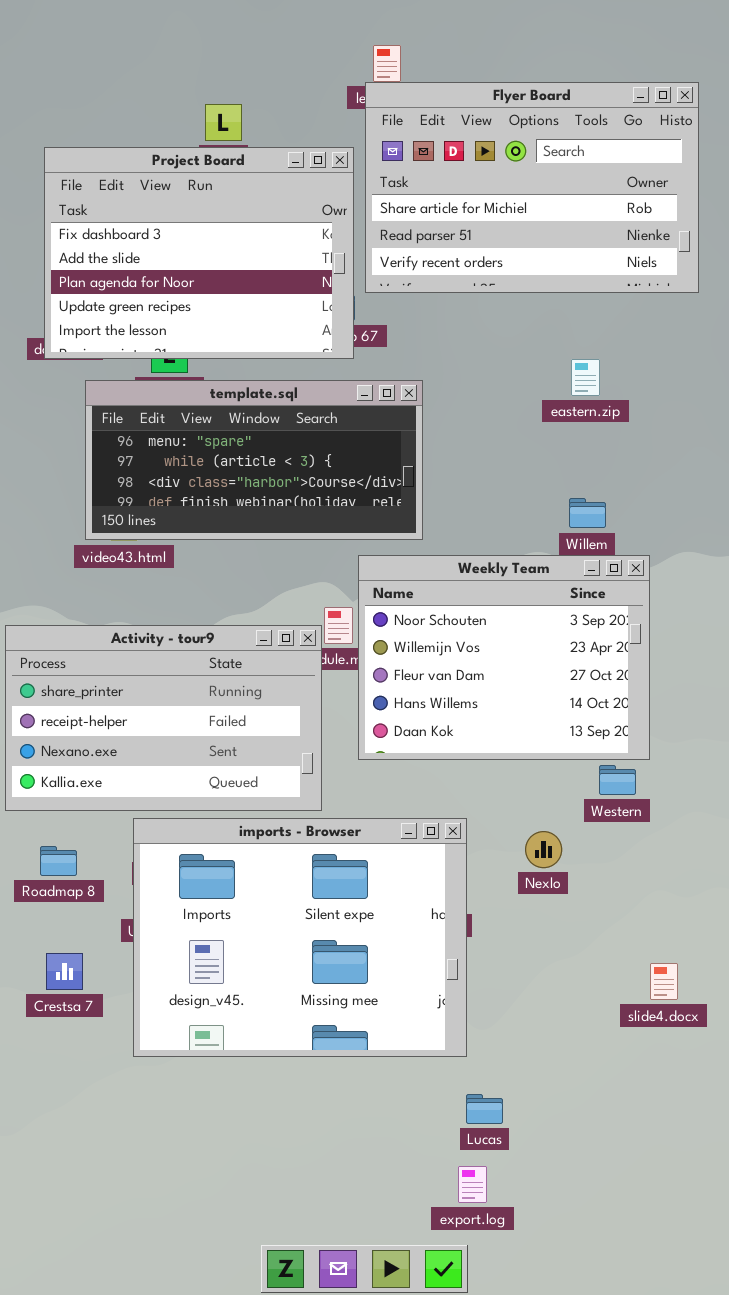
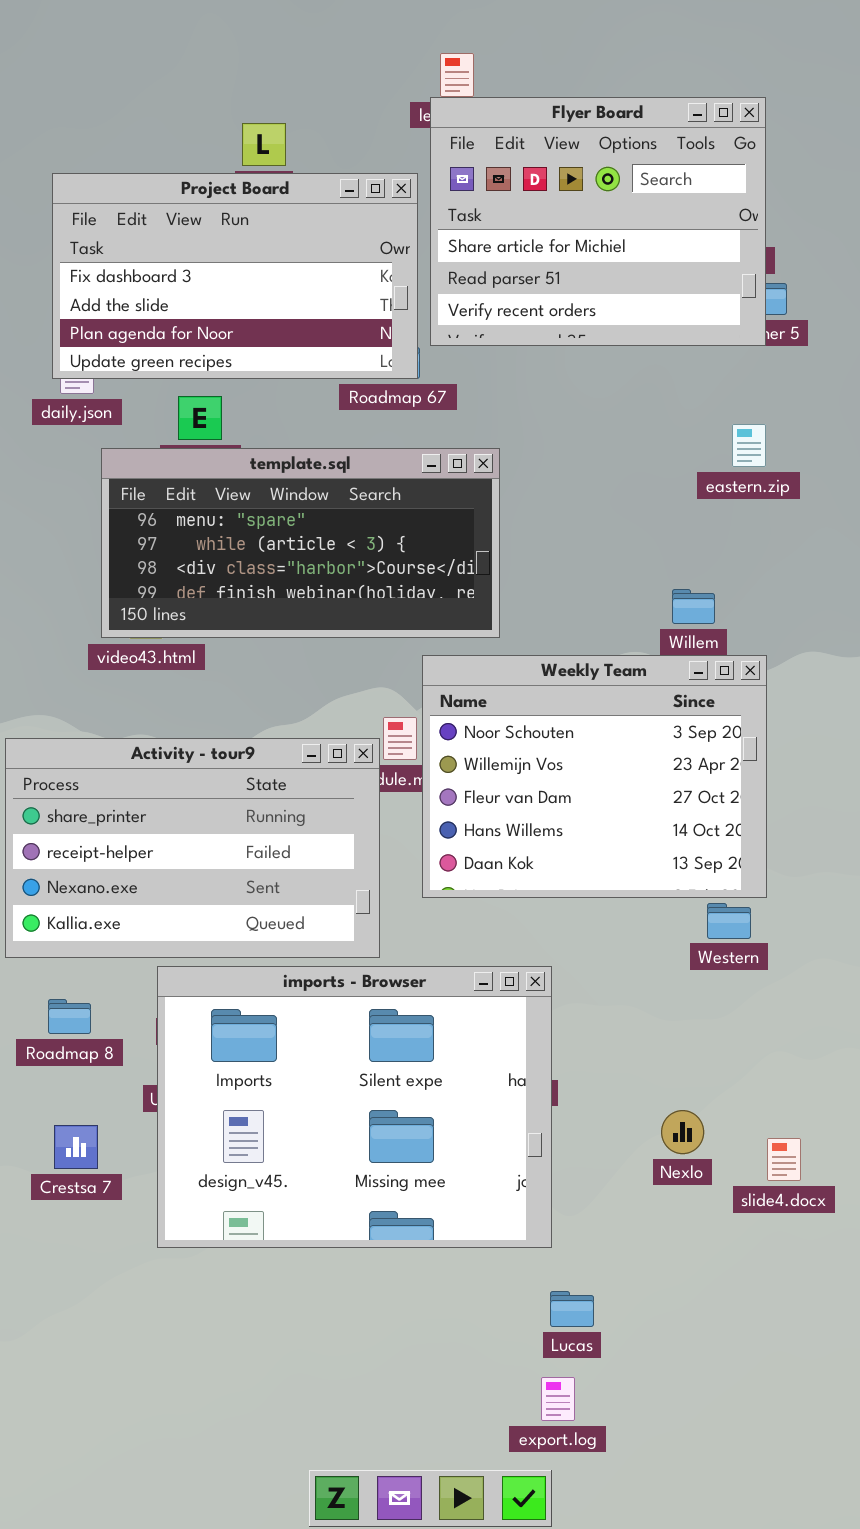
Flyer Board: [365,82,699,293] -> [430,97,766,346], resized
Project Board: [44,147,354,359] -> [52,173,418,379], resized
eastern.zip: [571,359,600,396] -> [732,424,766,467], moved
Nexlo: [525,831,562,868] -> [661,1110,704,1154], moved

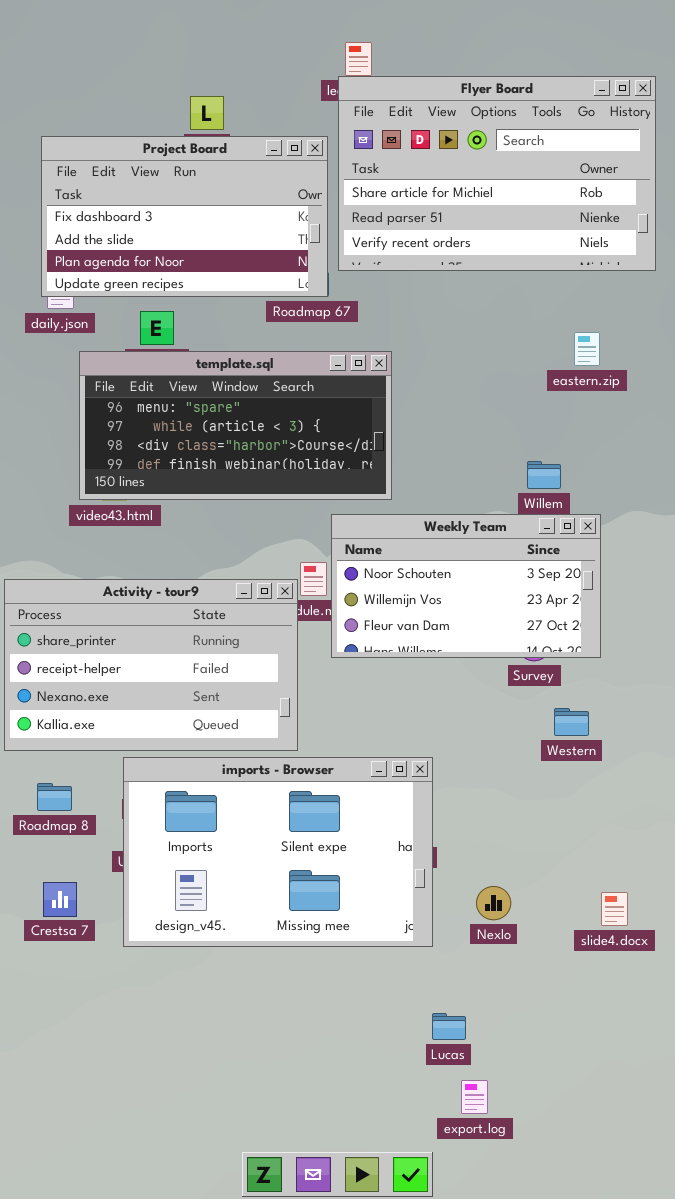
Flyer Board: [430,97,766,346] -> [338,76,656,271], resized
Weekly Team: [422,655,767,898] -> [331,514,601,658], resized
imports - Browser: [157,966,552,1248] -> [123,757,433,947], resized
Nexlo: [661,1110,704,1154] -> [476,886,511,920], moved
export.log: [541,1377,575,1421] -> [461,1080,488,1114], moved

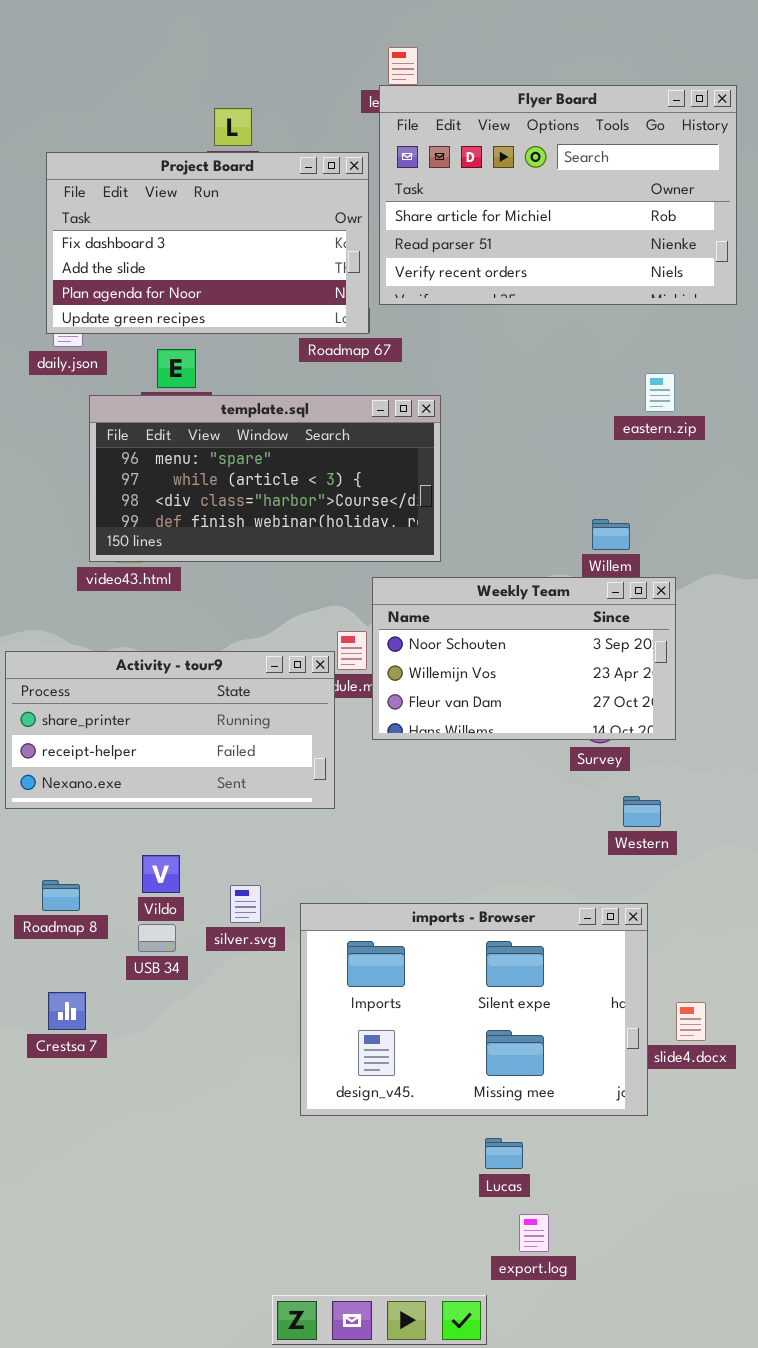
Activity - tour9: [4,579,298,751] -> [5,651,335,809], resized
imports - Browser: [123,757,433,947] -> [300,903,648,1116], moved

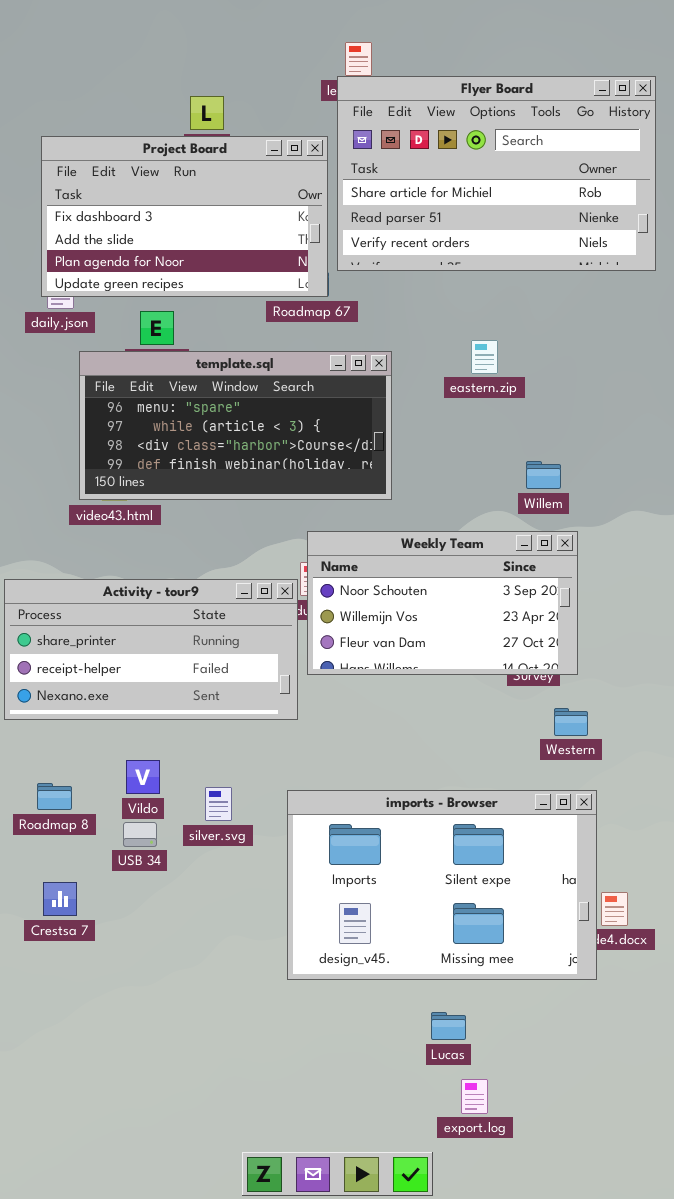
eastern.zip: [645,373,675,412] -> [471,340,498,374], moved
Weekly Team: [372,577,676,740] -> [307,531,578,675], moved
imports - Browser: [300,903,648,1116] -> [287,790,597,980], moved

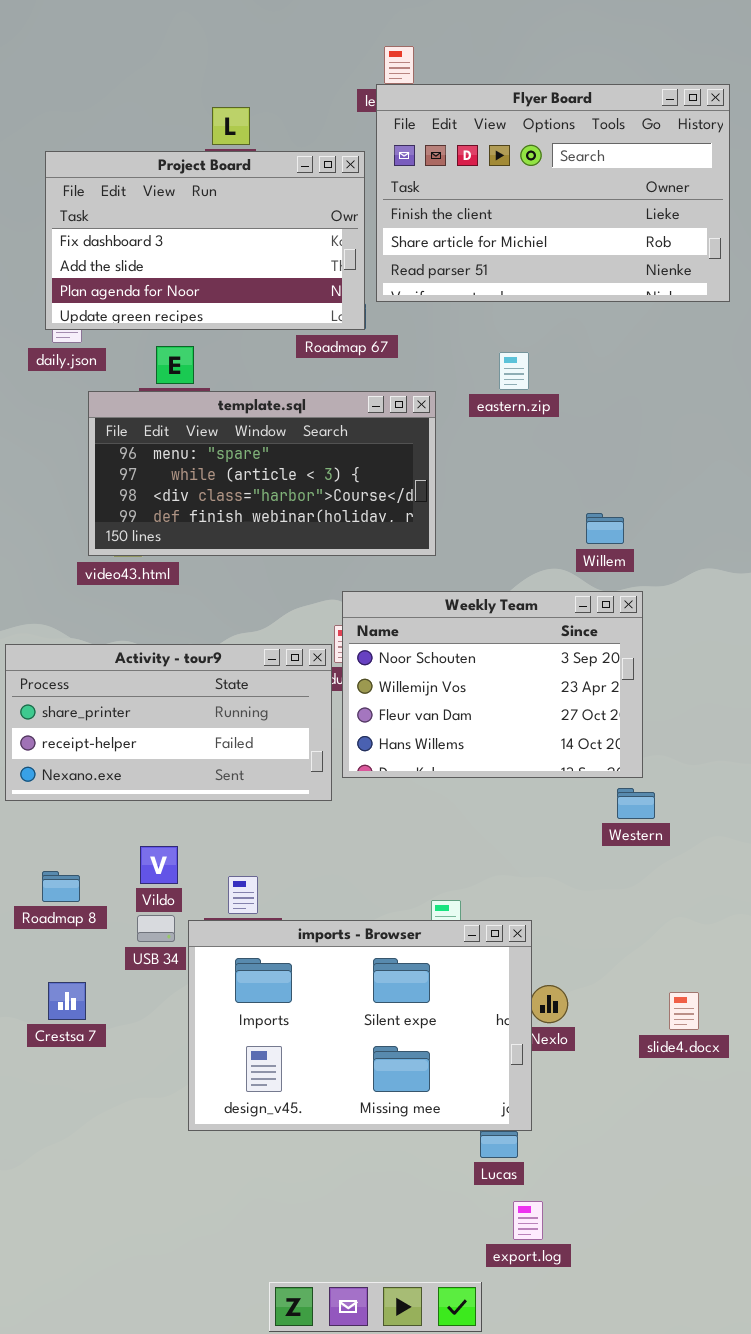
Flyer Board: [337,76,656,271] -> [376,84,730,302], scrolled up 1 row
eastern.zip: [471,340,498,374] -> [499,352,529,390], moved
Weekly Team: [307,531,578,675] -> [342,591,643,778], resized
imports - Browser: [287,790,597,980] -> [188,920,532,1131], moved

